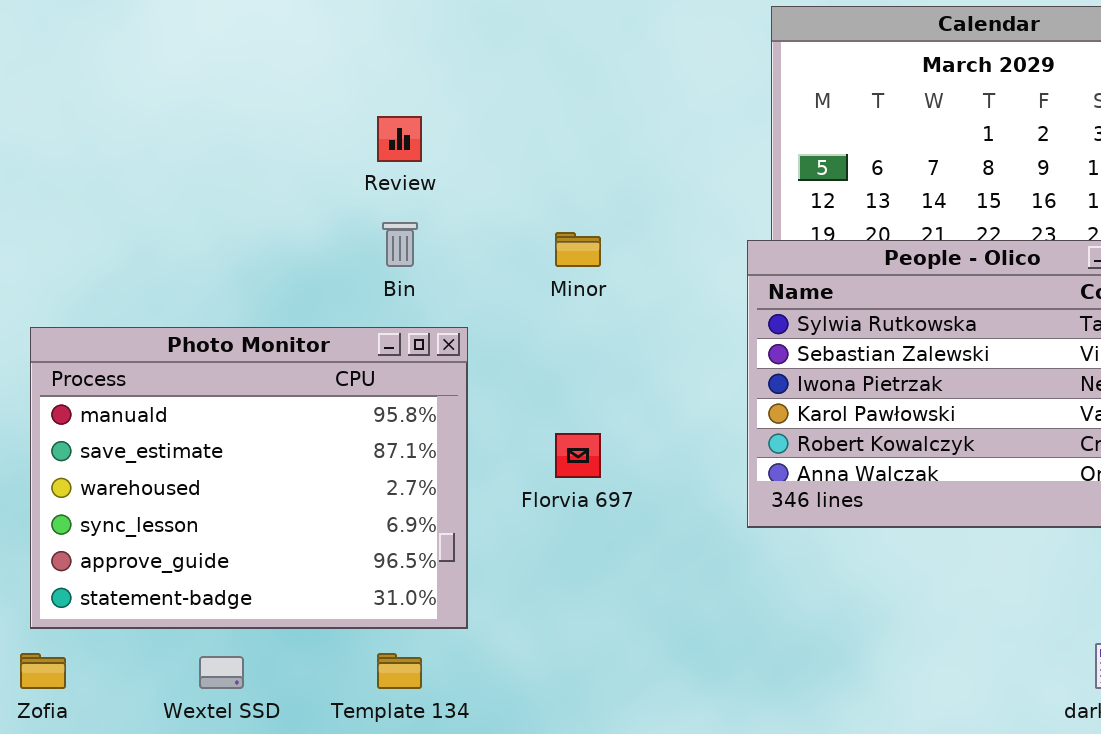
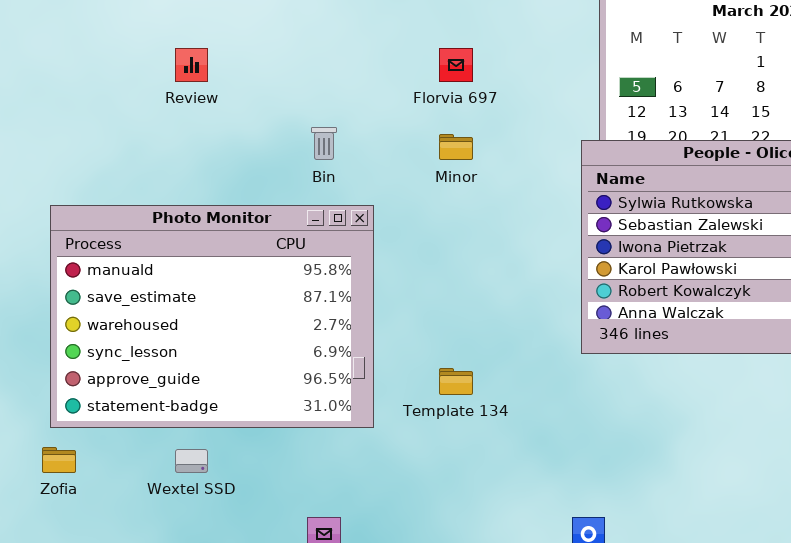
Review: [377,116,422,162] -> [175,48,208,82], moved
Florvia 697: [555,433,601,478] -> [439,48,473,82], moved
Template 134: [377,653,422,689] -> [439,368,473,395], moved

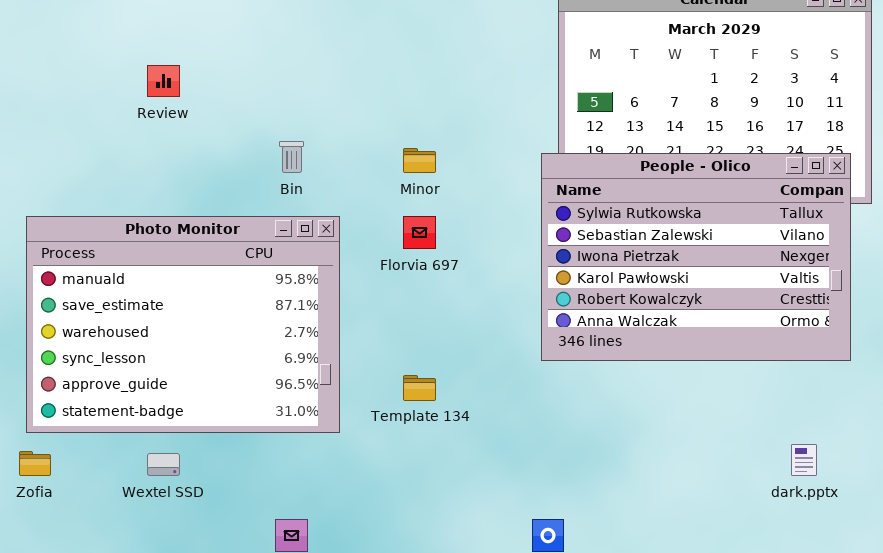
Florvia 697: [439,48,473,82] -> [403,216,436,249], moved

